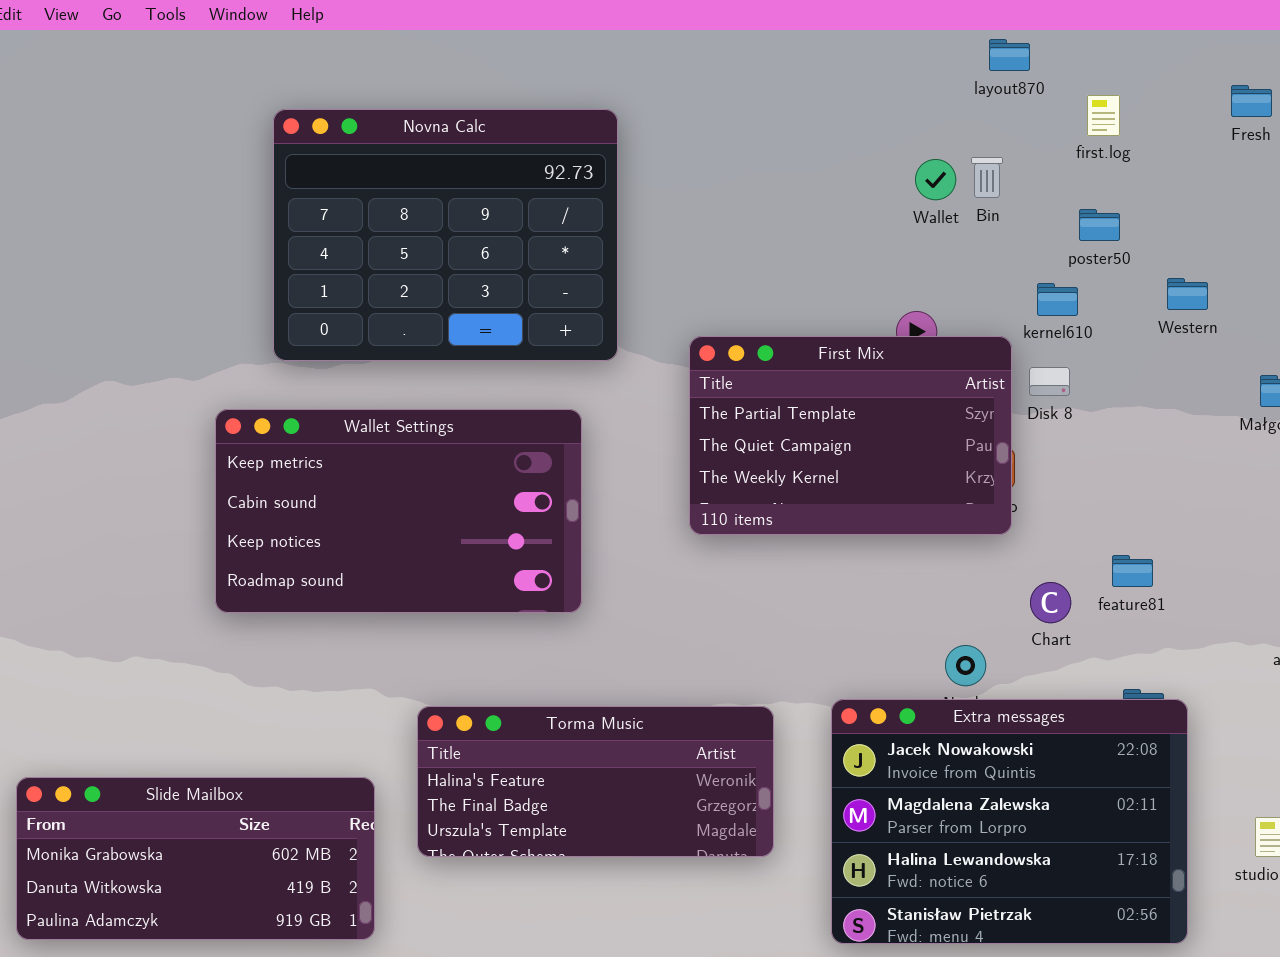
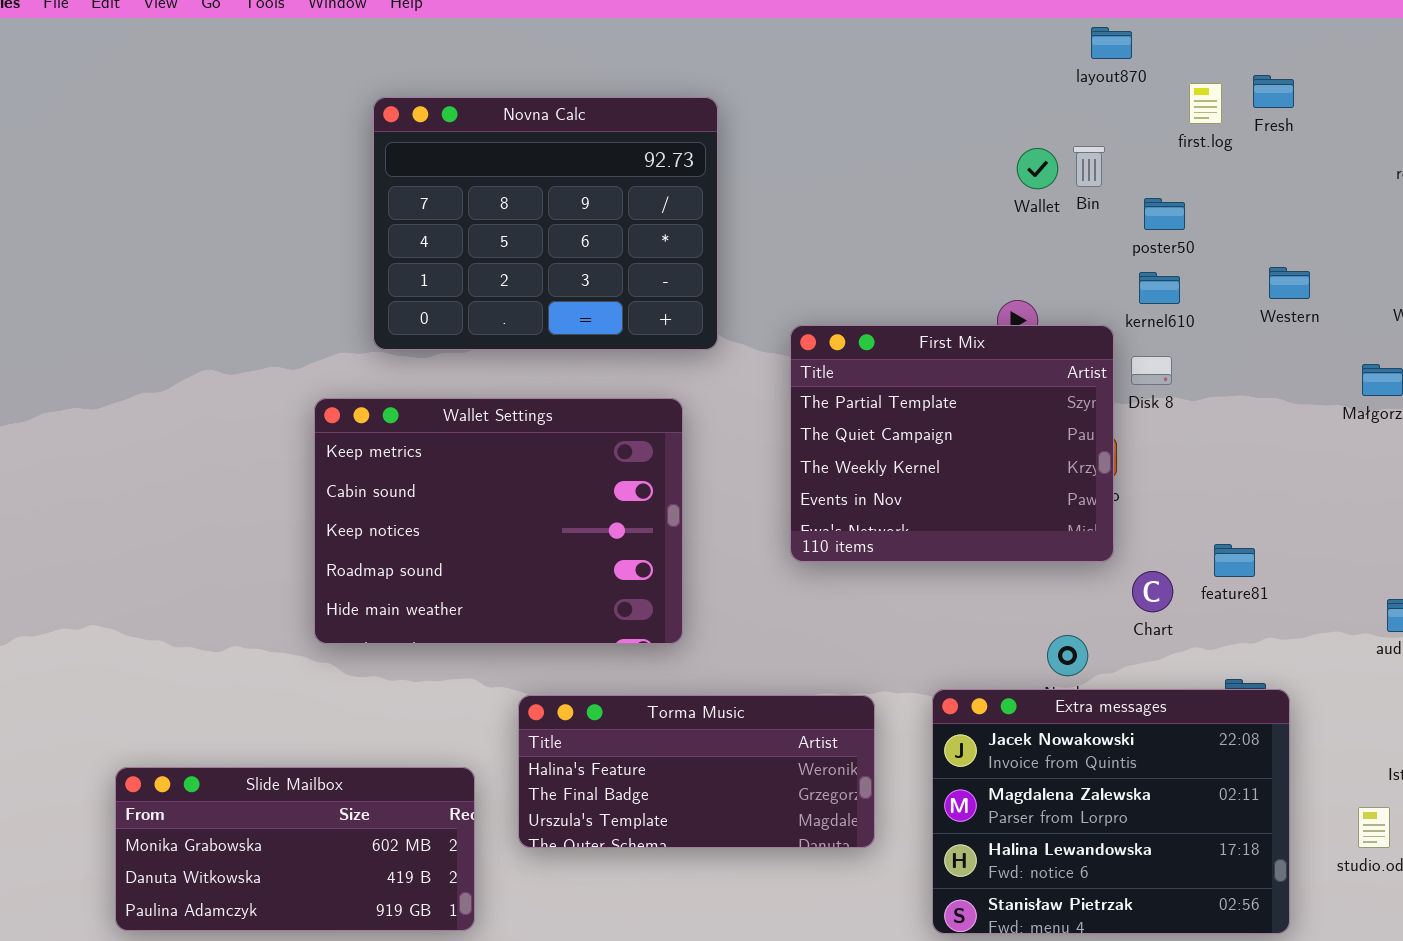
Fresh: [1231,85,1272,117] -> [1253,75,1294,108], moved
poster50: [1079,209,1120,241] -> [1144,198,1185,230], moved
First Mix: [689,336,1012,535] -> [790,325,1114,562], resized
Wallet Settings: [215,409,582,613] -> [314,398,683,644], resized

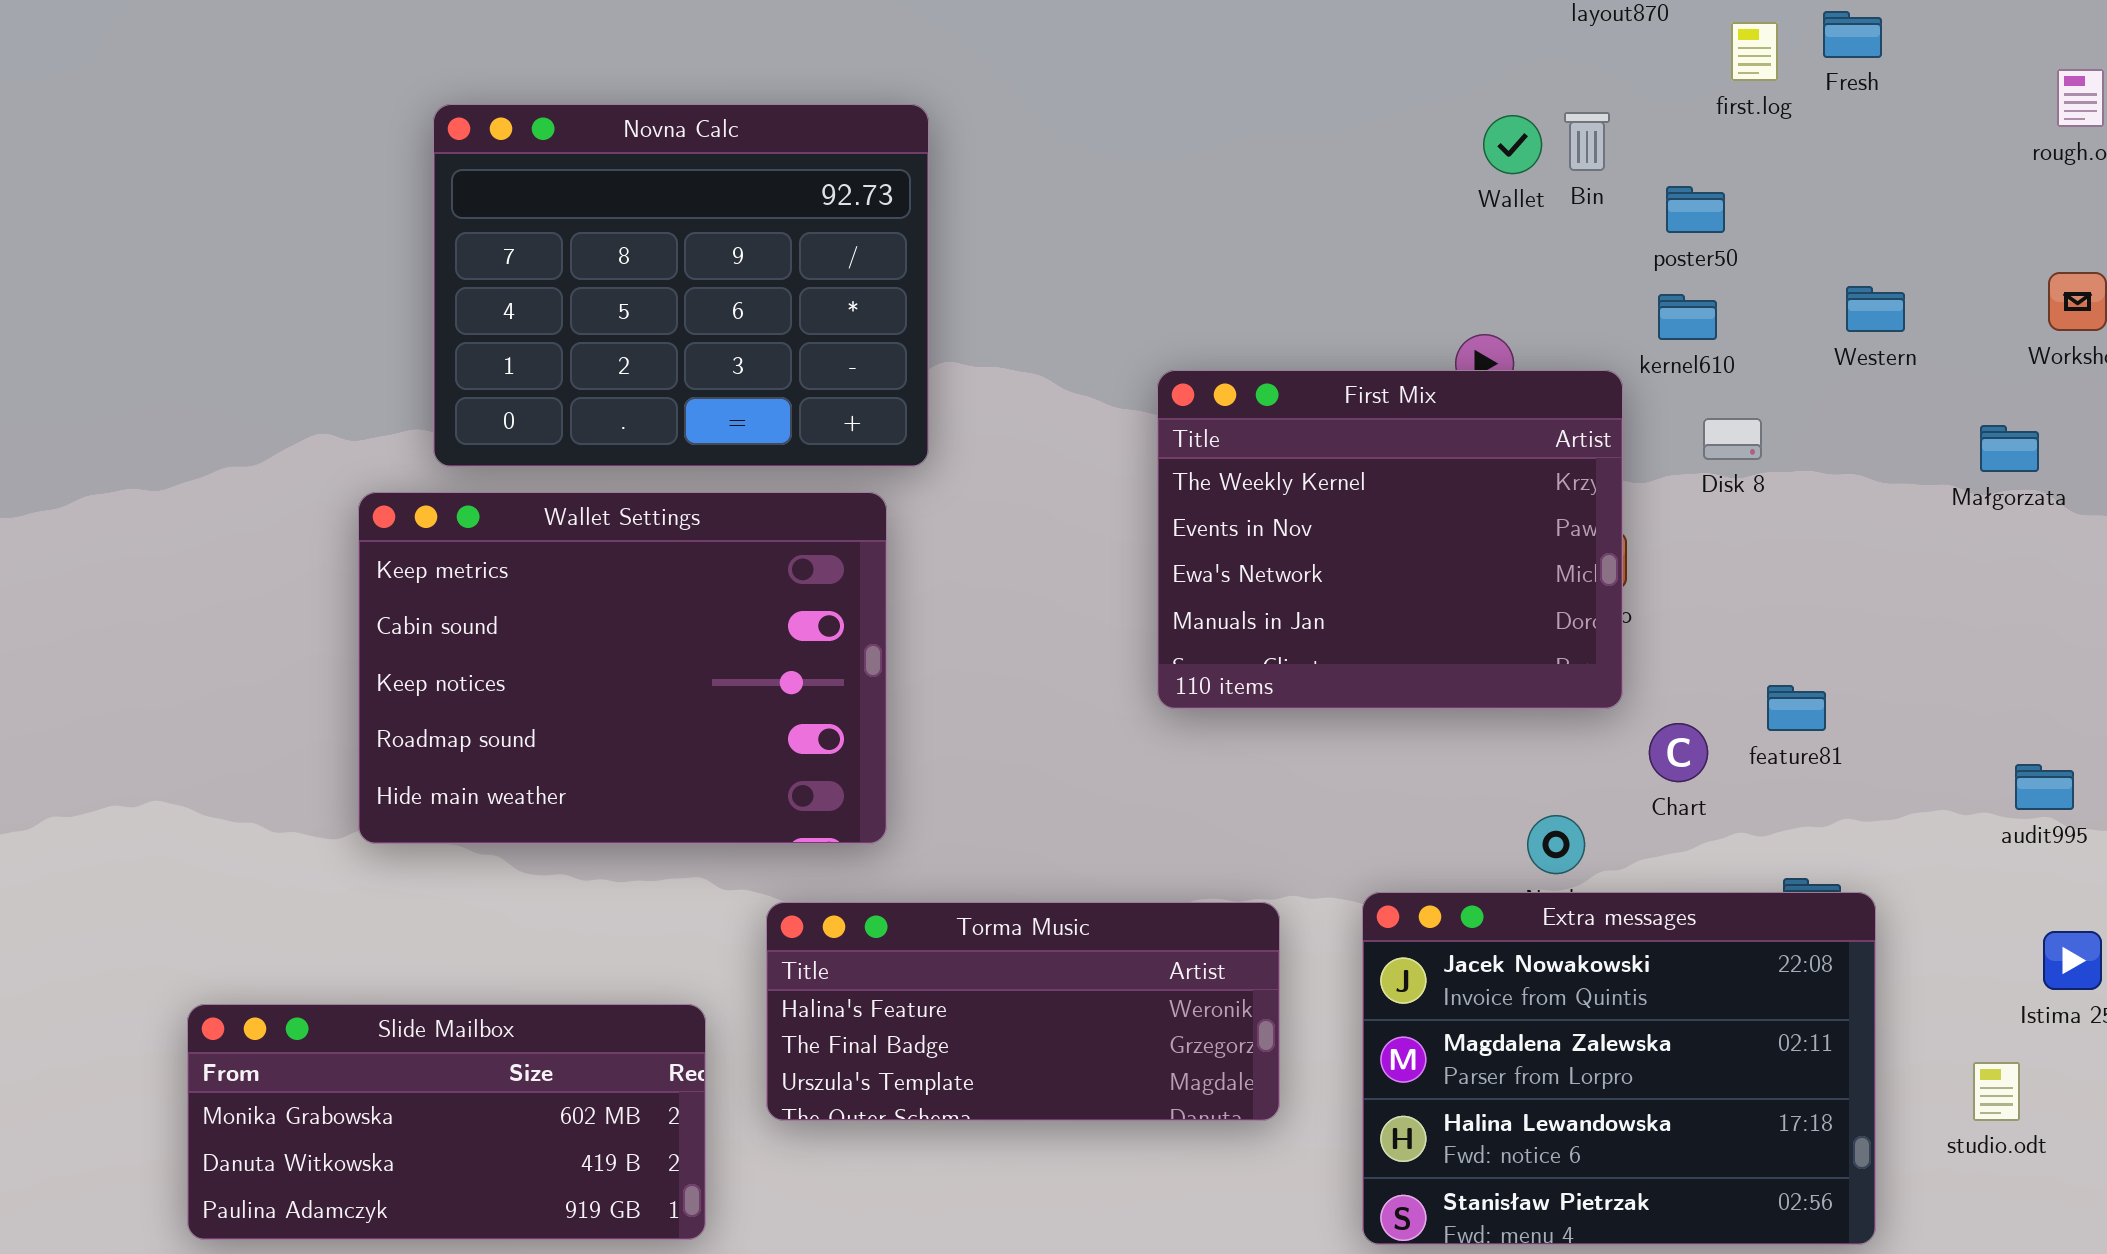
Novna Calc: [373,97,718,350] -> [433,104,929,467], moved
First Mix: [790,325,1114,562] -> [1157,370,1623,709], scrolled down 2 rows
Disk 8: [1131,356,1172,385] -> [1703,418,1762,460], moved
Wallet Settings: [314,398,683,644] -> [358,492,887,844], moved

